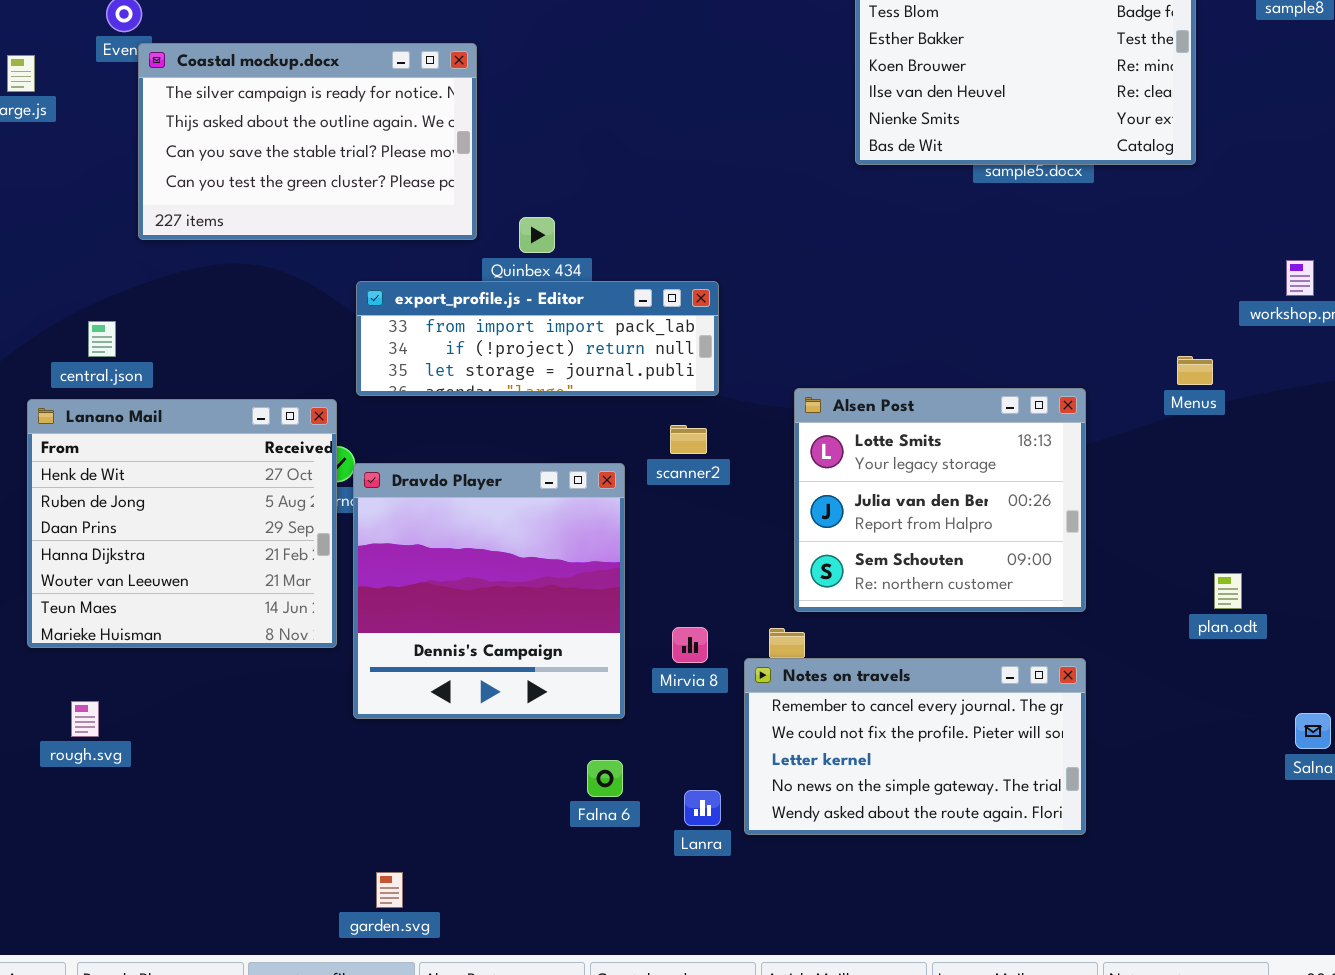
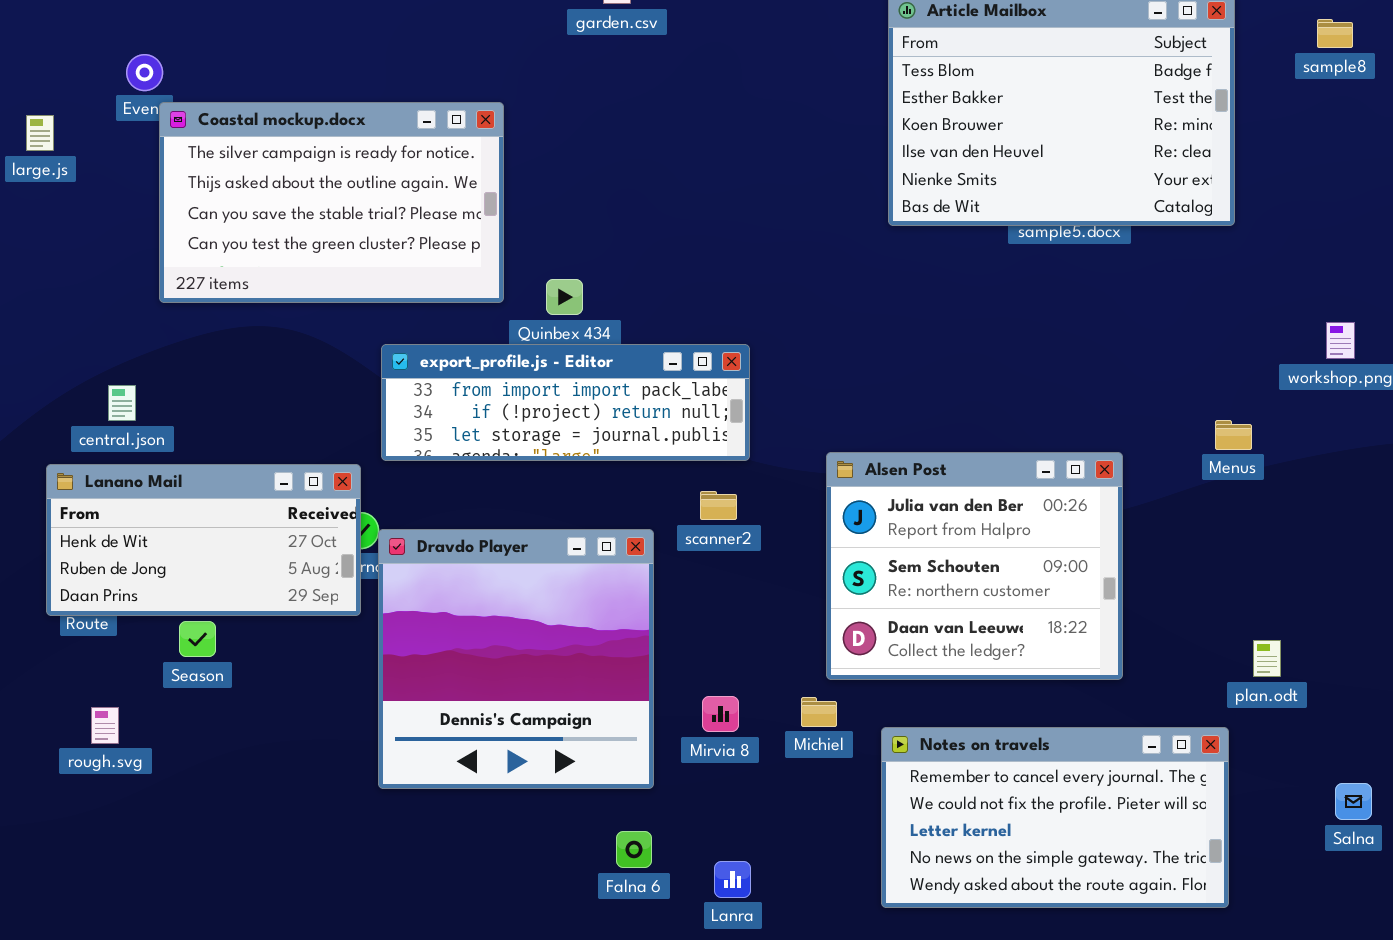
Alsen Post: [794,388,1086,612] -> [826,452,1123,680], scrolled down 1 row
Lanano Mail: [27,399,337,648] -> [46,464,361,616], resized
Notes on travels: [744,658,1086,835] -> [881,727,1229,908], moved
rough.svg: [71,701,99,737] -> [91,707,119,744], moved

